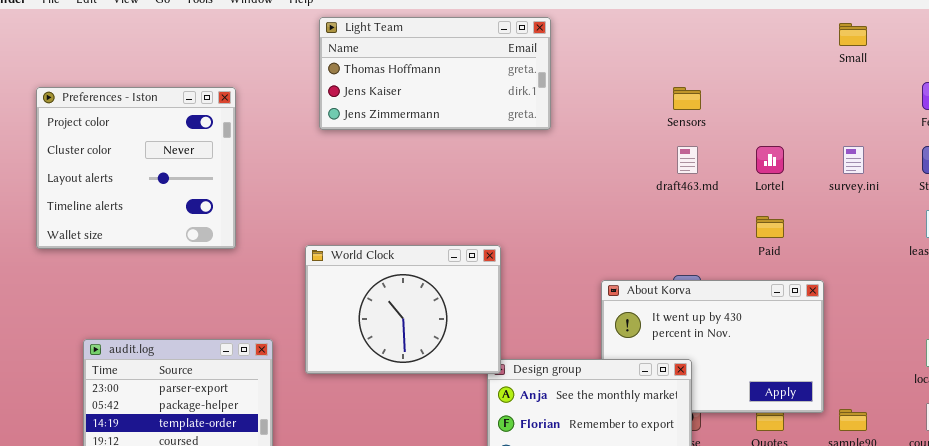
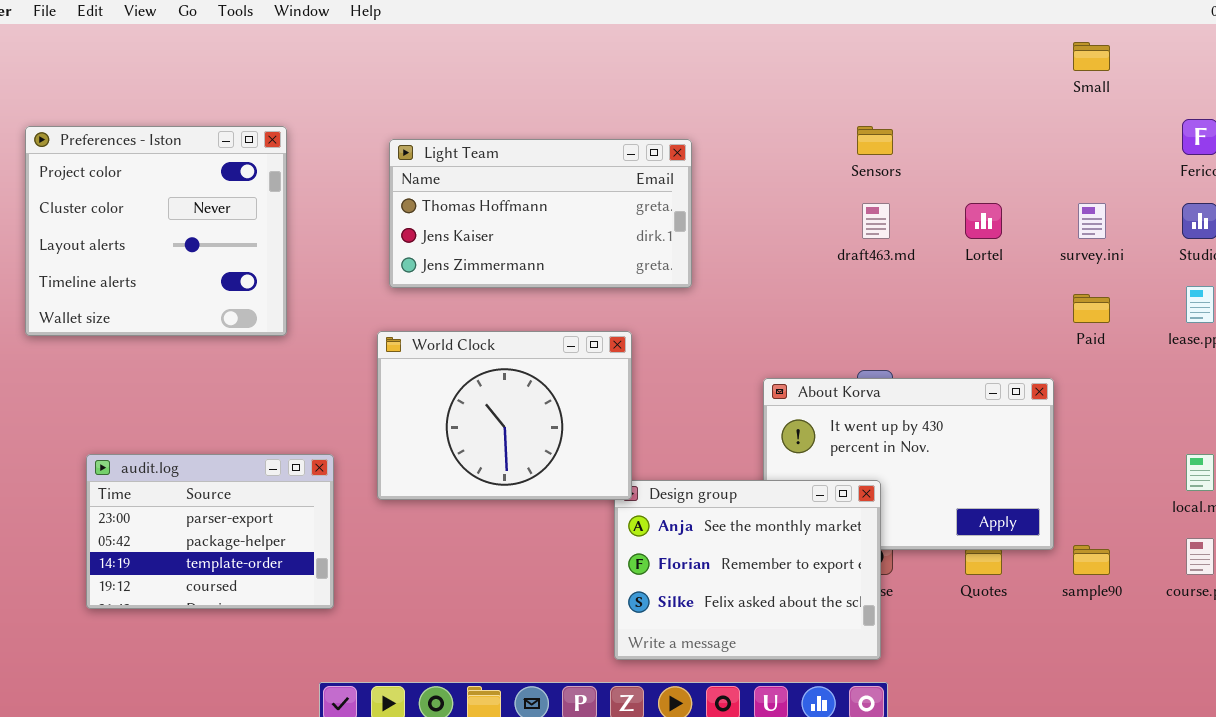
Light Team: [319,17,551,130] -> [389,139,692,288], moved
Paid: [756,216,784,238] -> [1073,294,1110,323], moved

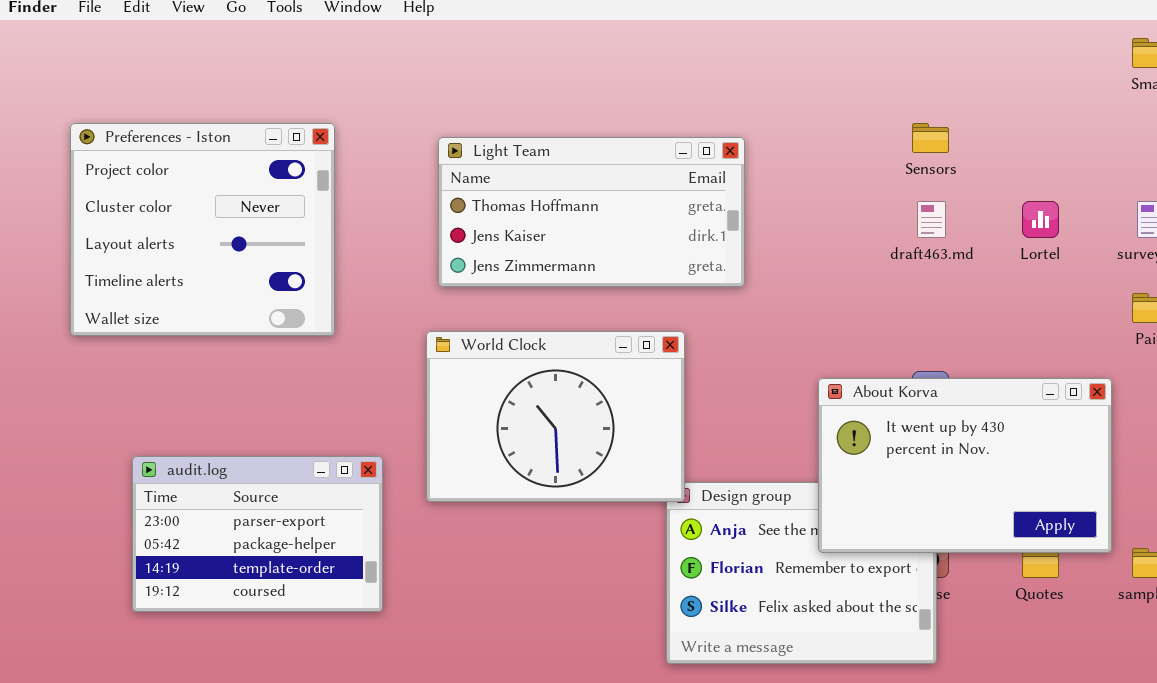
About Korva: [763,378,1054,550] -> [818,378,1112,553], raised

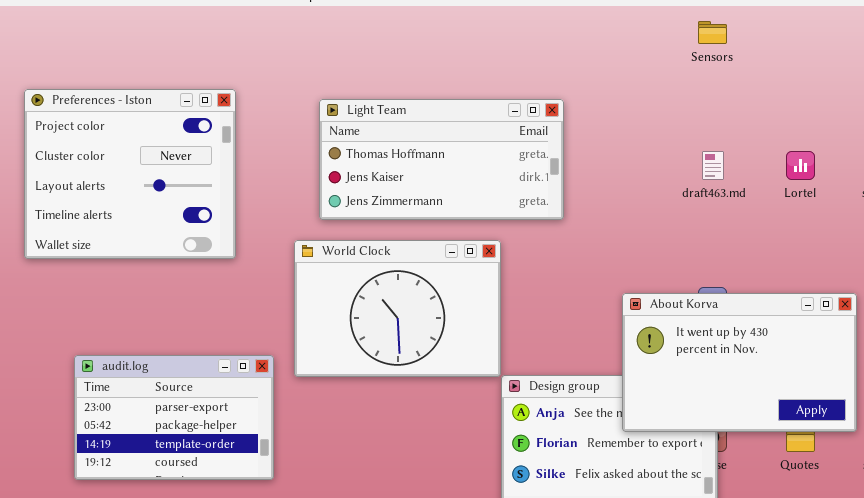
Sensors: [912,123,949,153] -> [698,21,727,44], moved
World Clock: [426,331,685,502] -> [294,240,501,377], moved

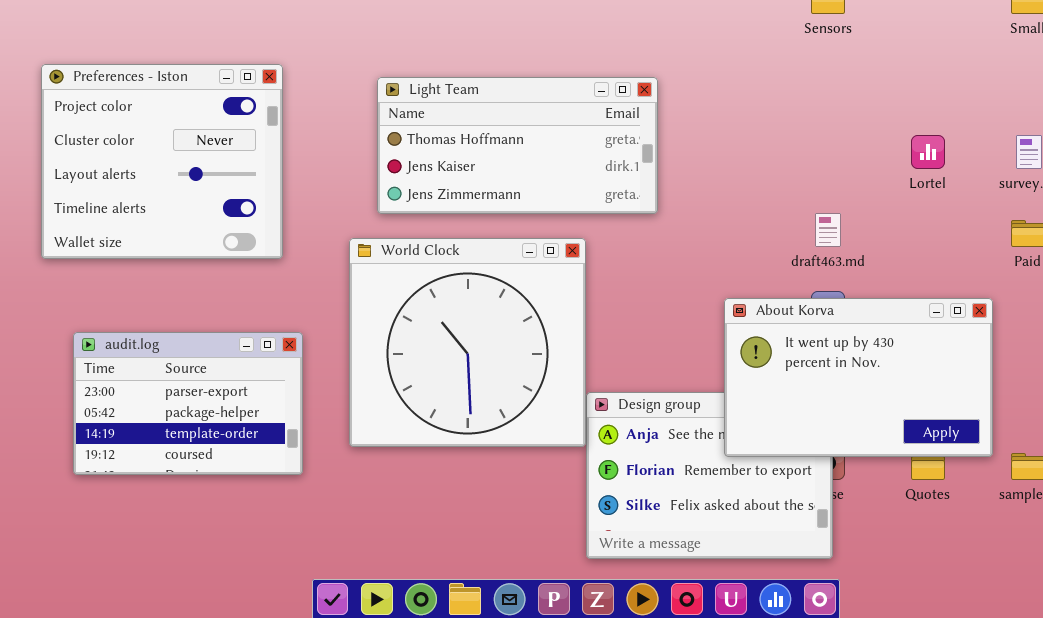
draft463.md: [702,151,724,180] -> [815,213,841,247], moved
World Clock: [294,240,501,377] -> [349,238,586,447], resized
audit.log: [74,355,274,480] -> [73,332,303,475], moved

